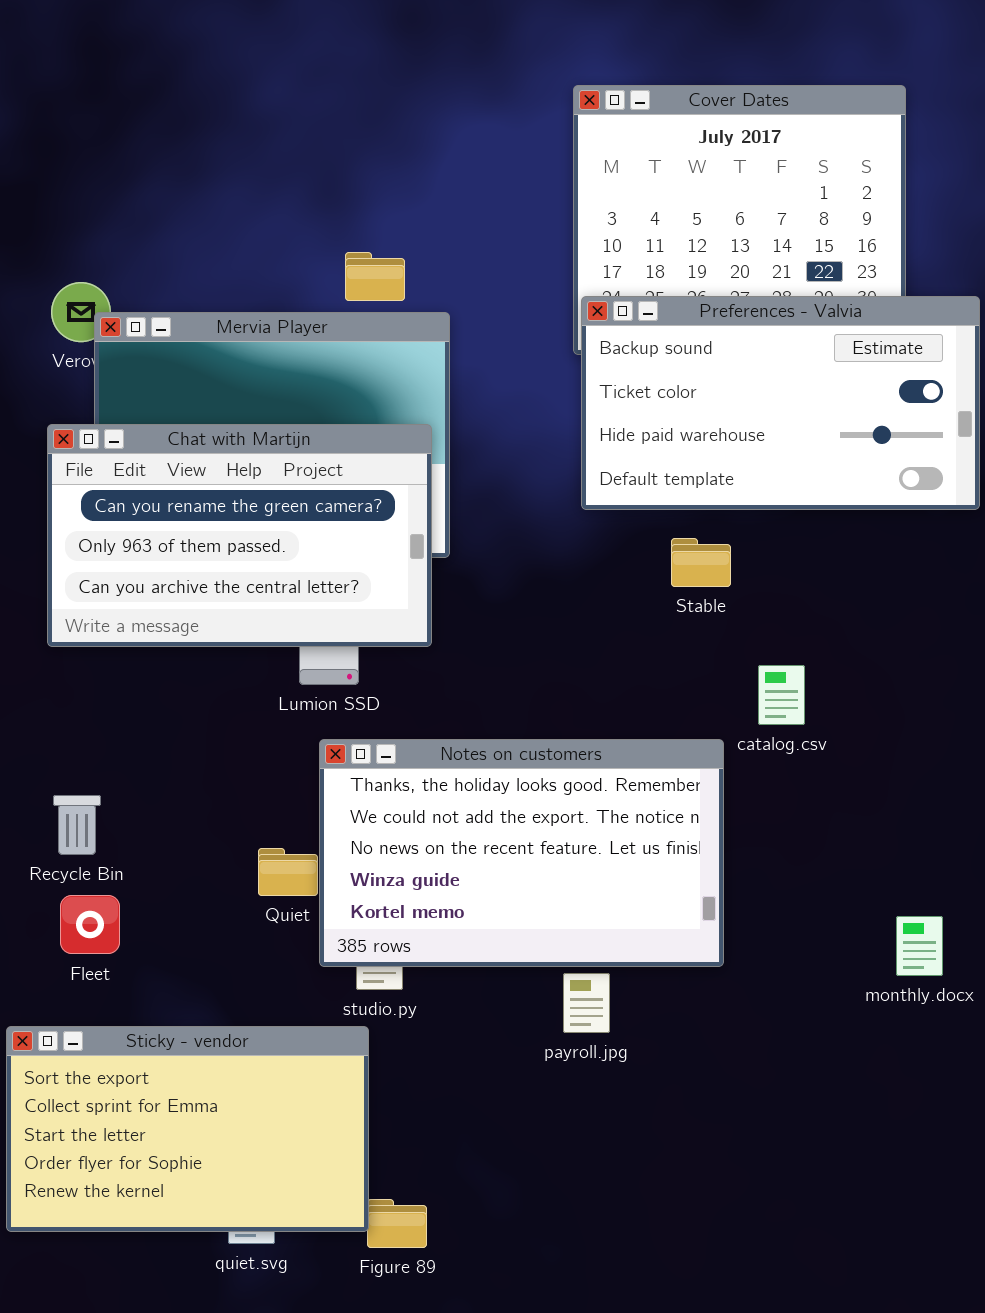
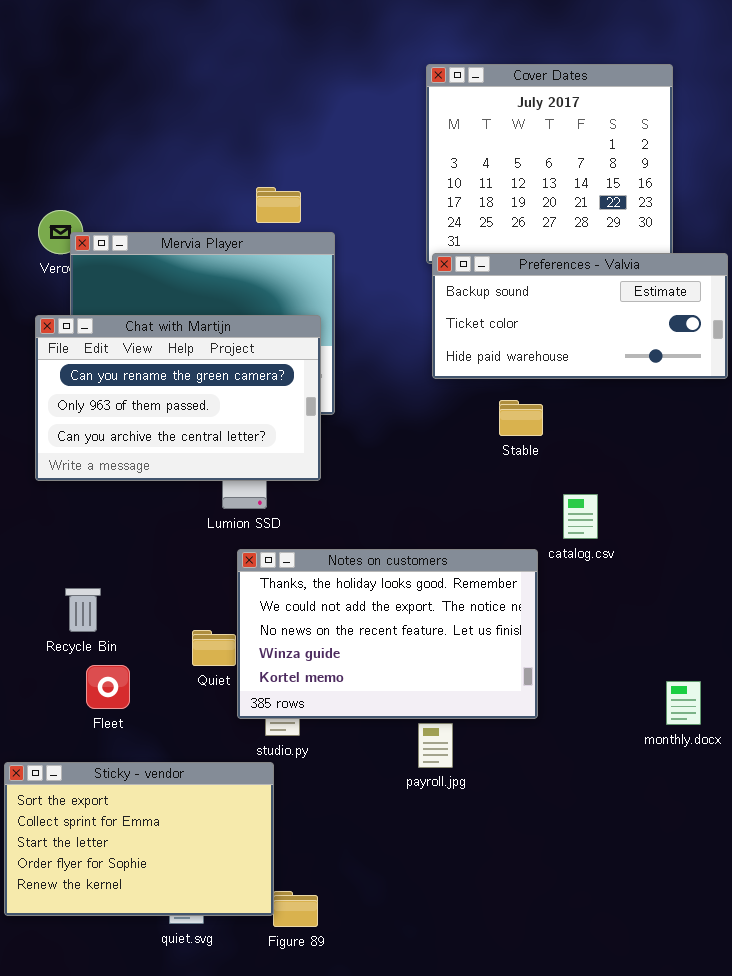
Preferences - Valvia: [581,296,980,510] -> [432,253,728,379], resized
Recycle Bin: [53,795,101,855] -> [65,588,101,632], moved
Fleet: [60,895,120,954] -> [86,665,130,709], moved

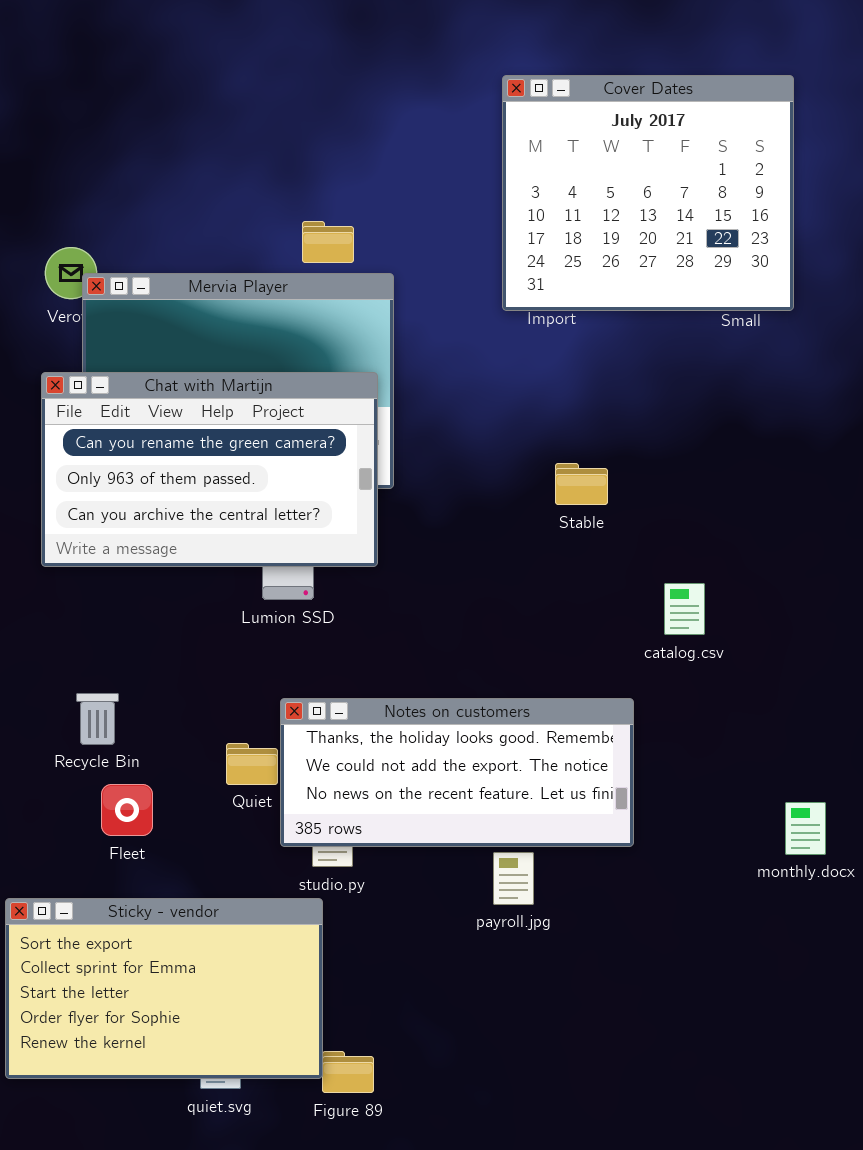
Preferences - Valvia: [432,253,728,379] -> none, closed
Stable: [499,400,543,436] -> [555,463,608,505], moved
Notes on customers: [237,549,538,719] -> [280,698,634,847], resized

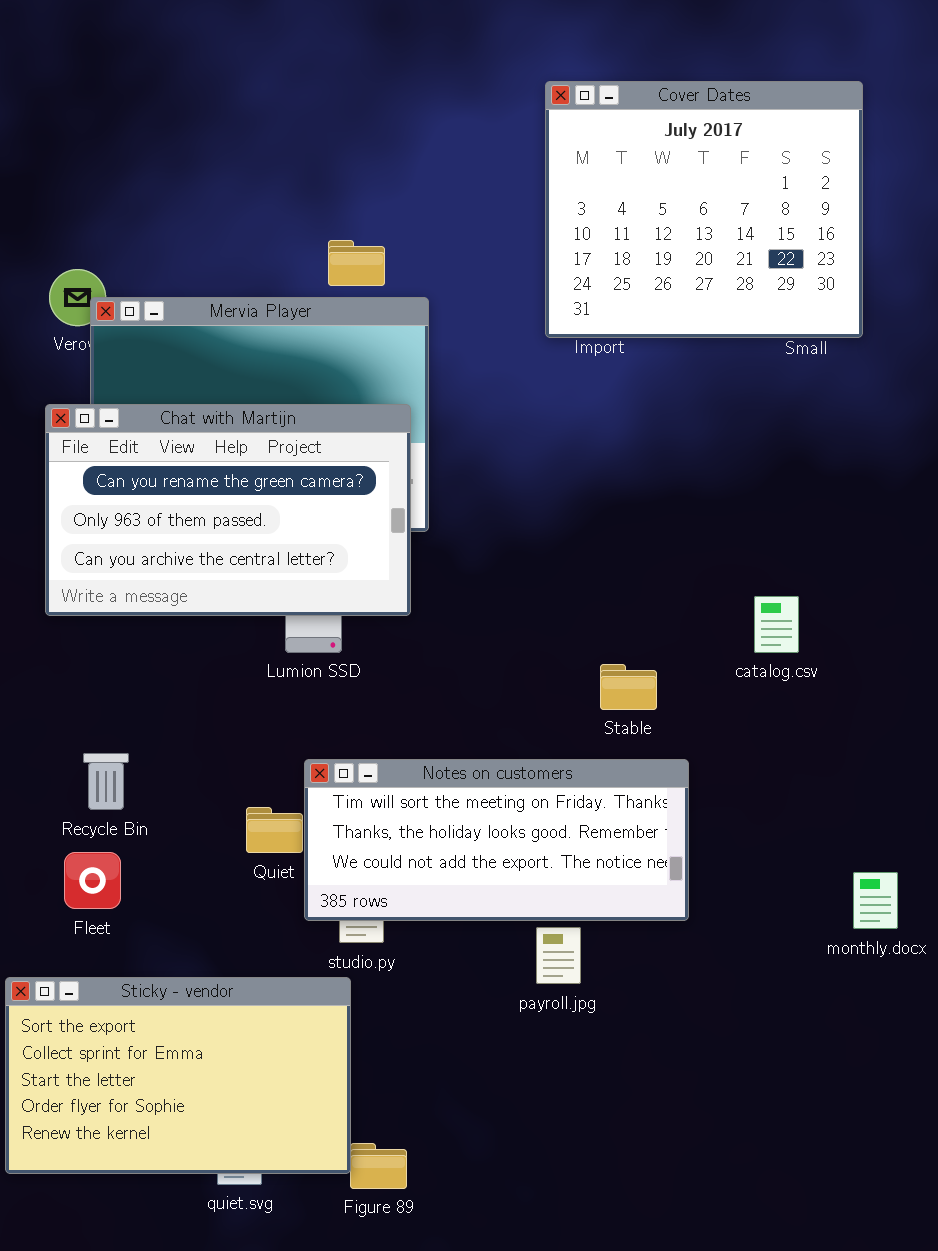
Stable: [555,463,608,505] -> [600,664,657,710], moved
catalog.csv: [664,583,705,635] -> [754,596,799,653], moved
Notes on customers: [280,698,634,847] -> [304,759,689,921], scrolled up 1 row
Fleet: [101,784,153,836] -> [64,852,121,909], moved

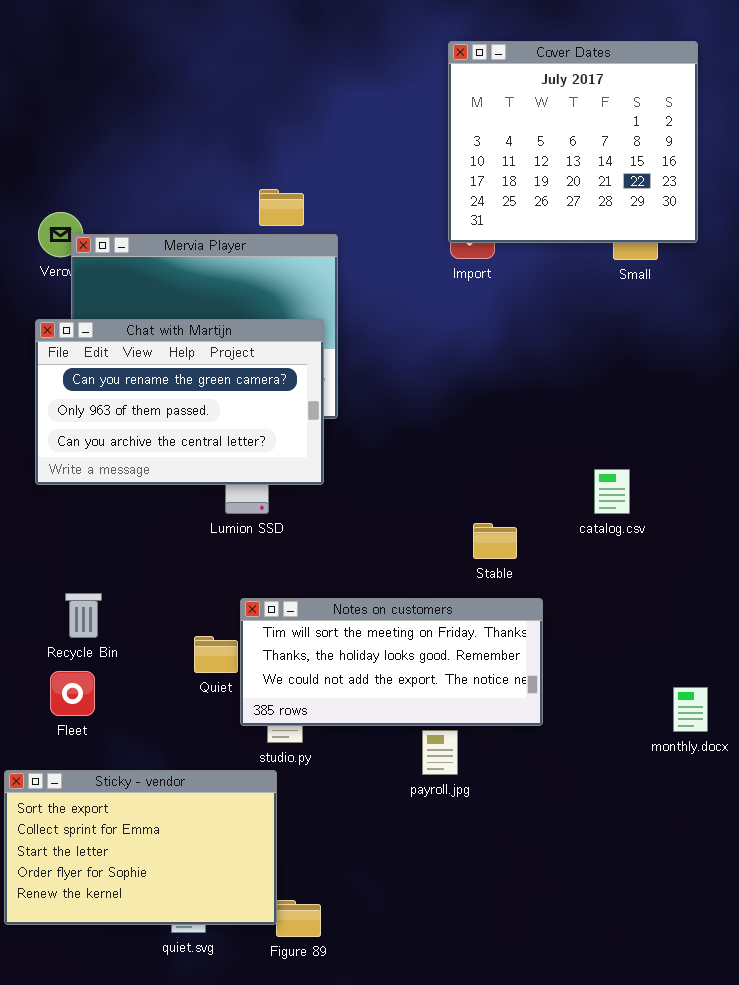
Cover Dates: [545,81,863,338] -> [448,41,698,243], moved

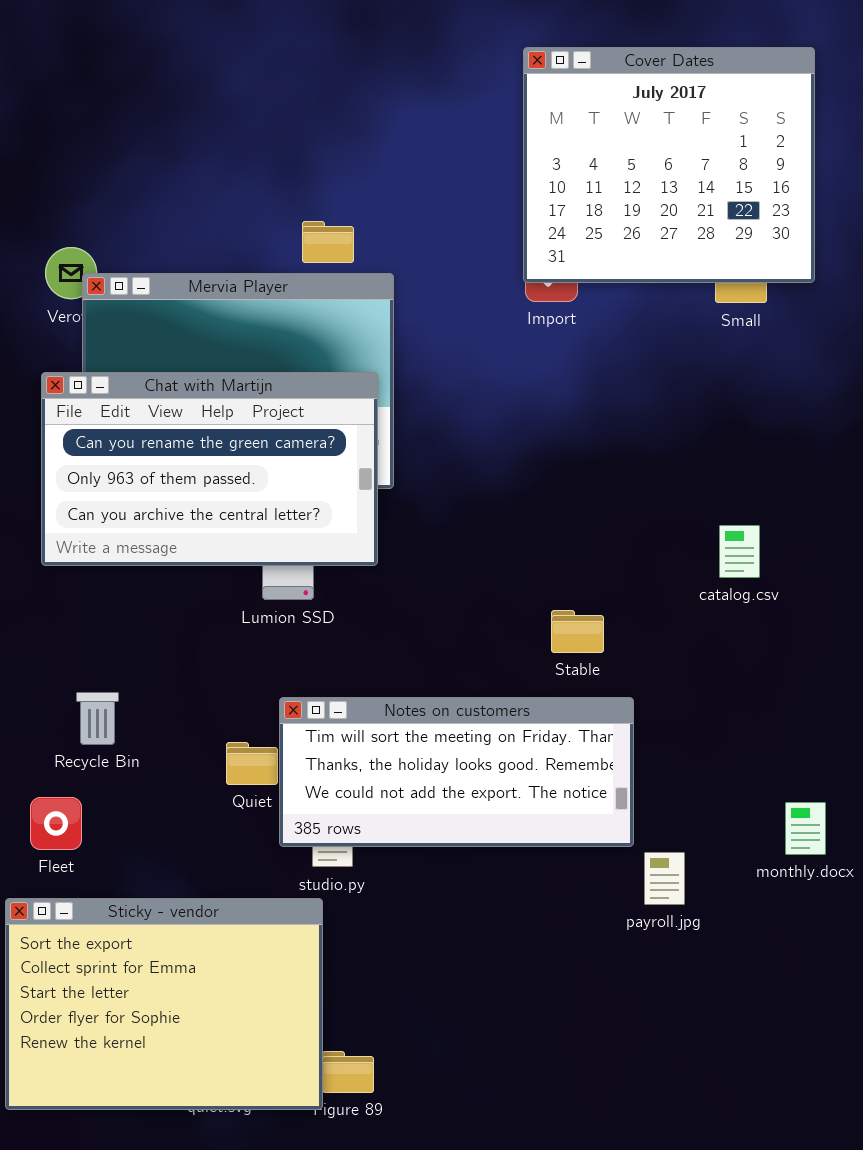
catalog.csv: [594,469,630,514] -> [719,525,760,578], moved
Fleet: [50,671,95,716] -> [30,797,82,850], moved
payroll.jpg: [422,730,458,775] -> [644,852,685,905], moved
Sticky - vendor: [4,770,277,925] -> [5,898,323,1110], resized

